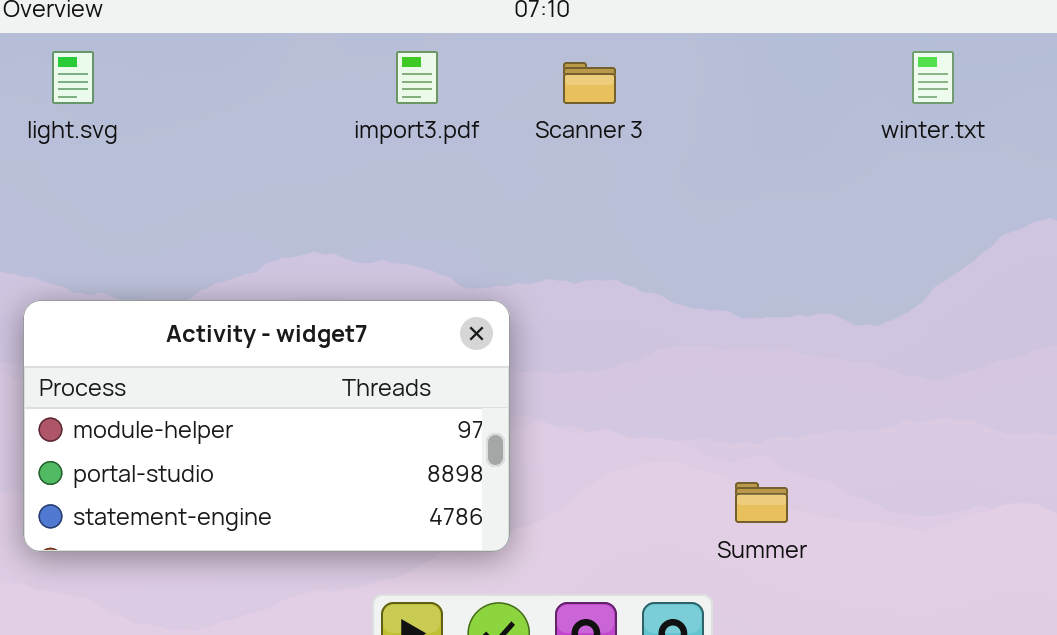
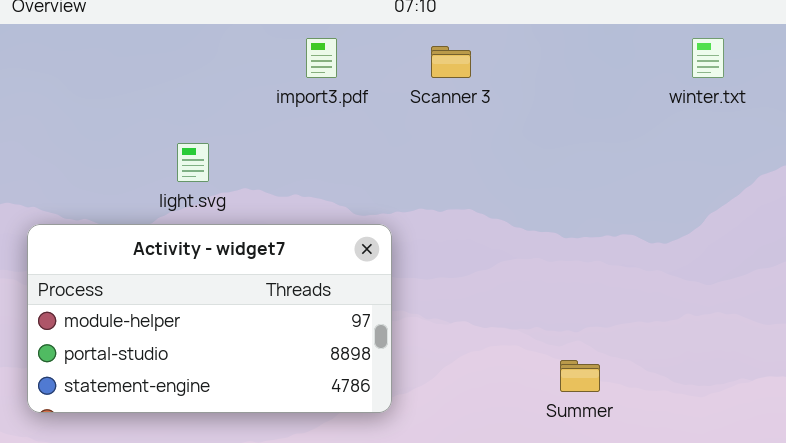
light.svg: [52,51,94,104] -> [177,143,209,182], moved

